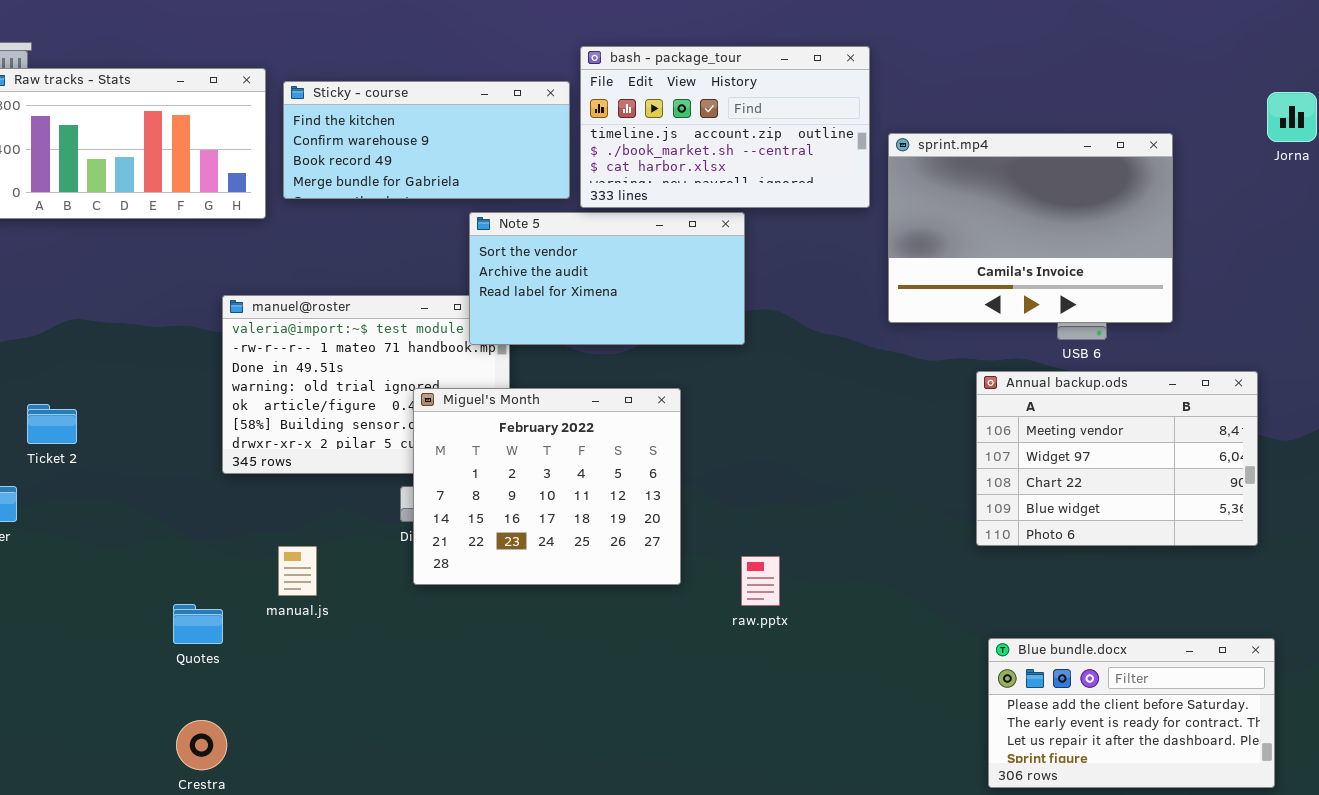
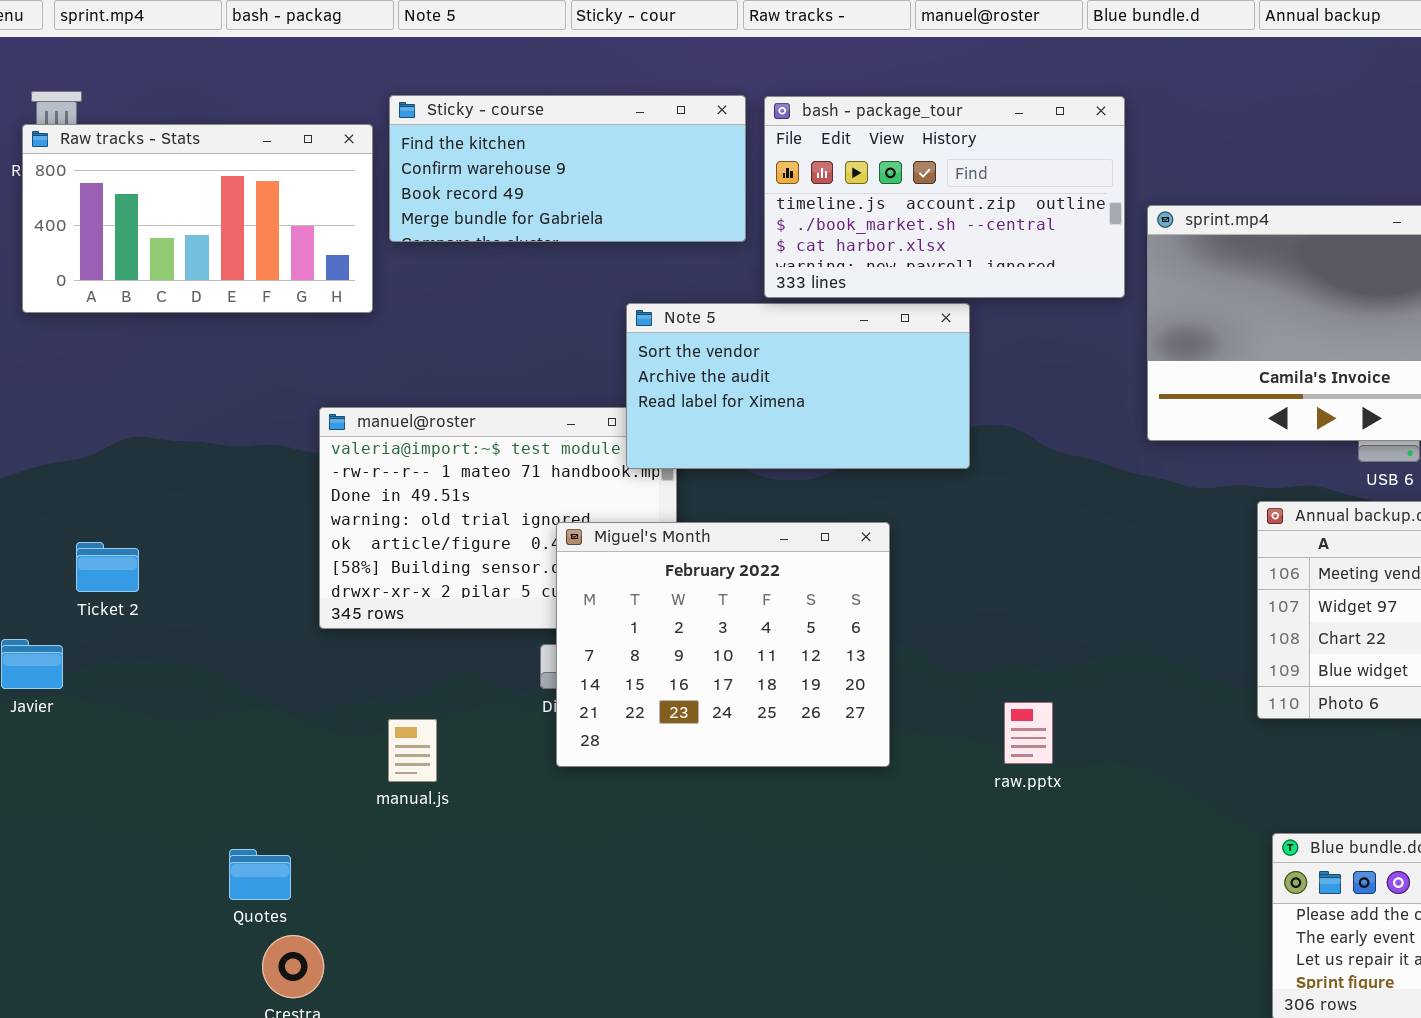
Sticky - course: [283,81,570,199] -> [389,95,746,242], moved
raw.pptx: [741,556,780,606] -> [1004,702,1053,764], moved
Quotes: [173,604,223,644] -> [229,849,291,900], moved

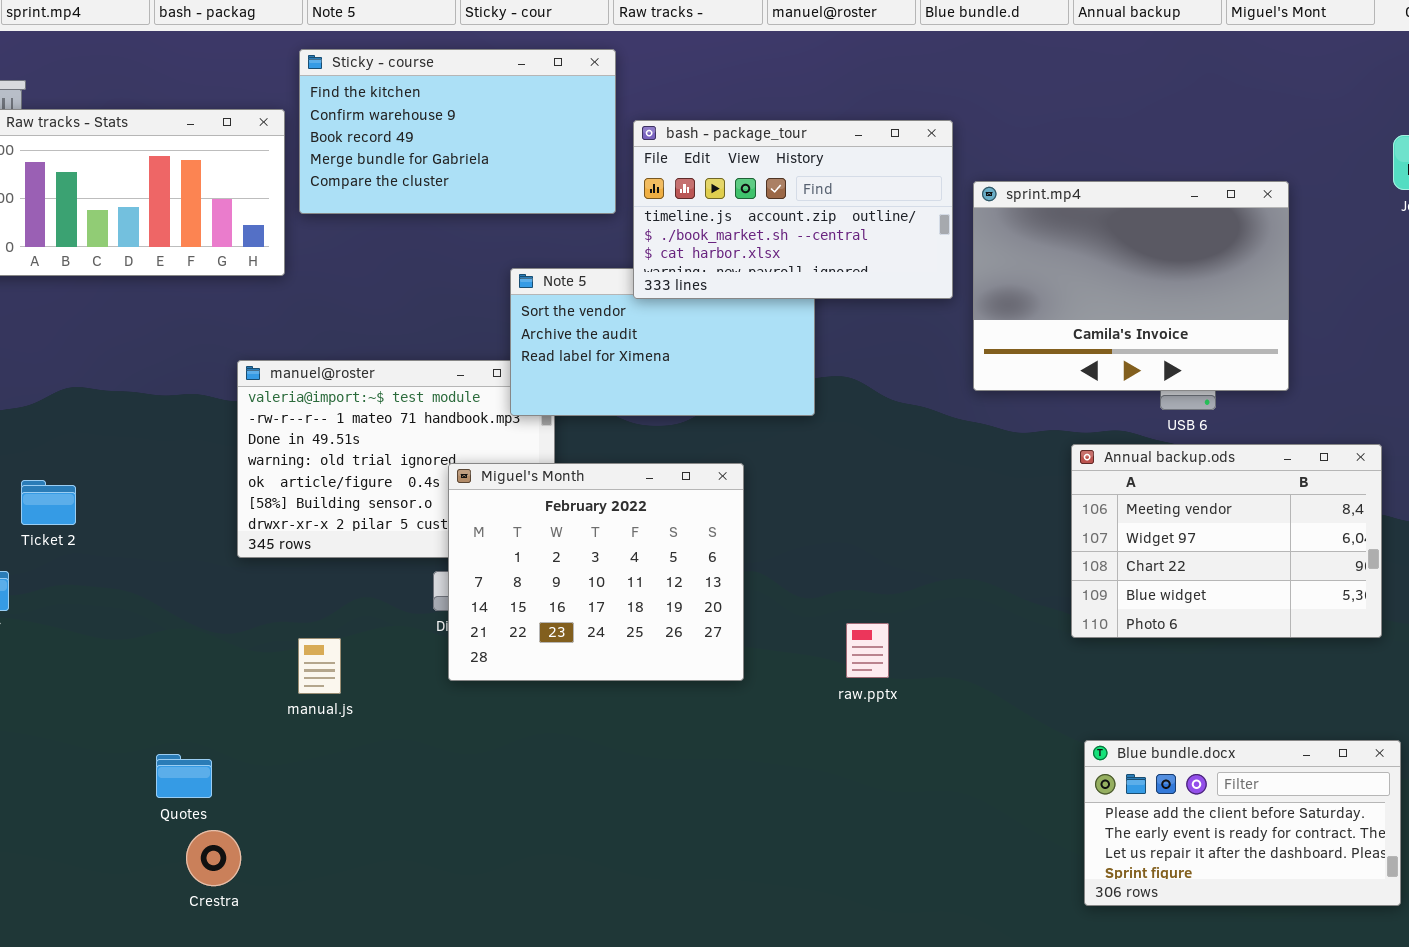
Sticky - course: [389,95,746,242] -> [299,49,616,214], resized
bash - package_tour: [764,96,1125,298] -> [633,120,953,299], moved

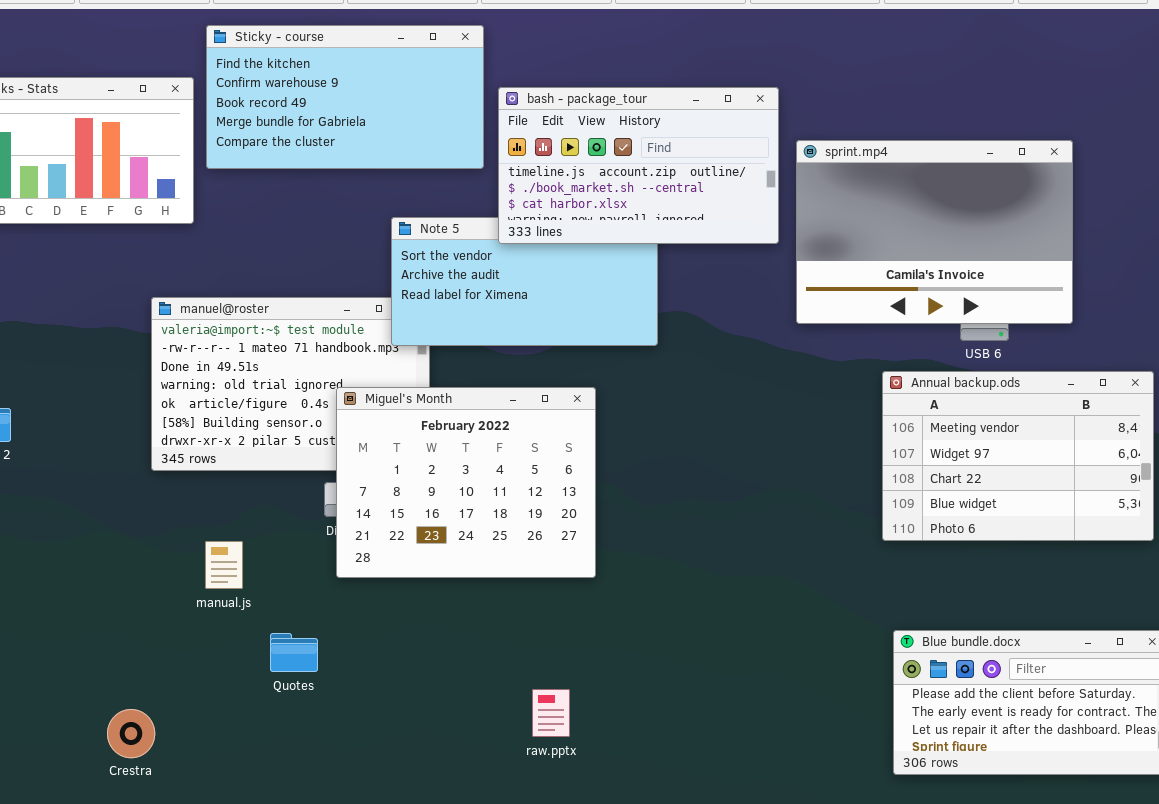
raw.pptx: [846,623,889,678] -> [532,689,570,737], moved
Quotes: [156,754,212,798] -> [270,633,318,672], moved

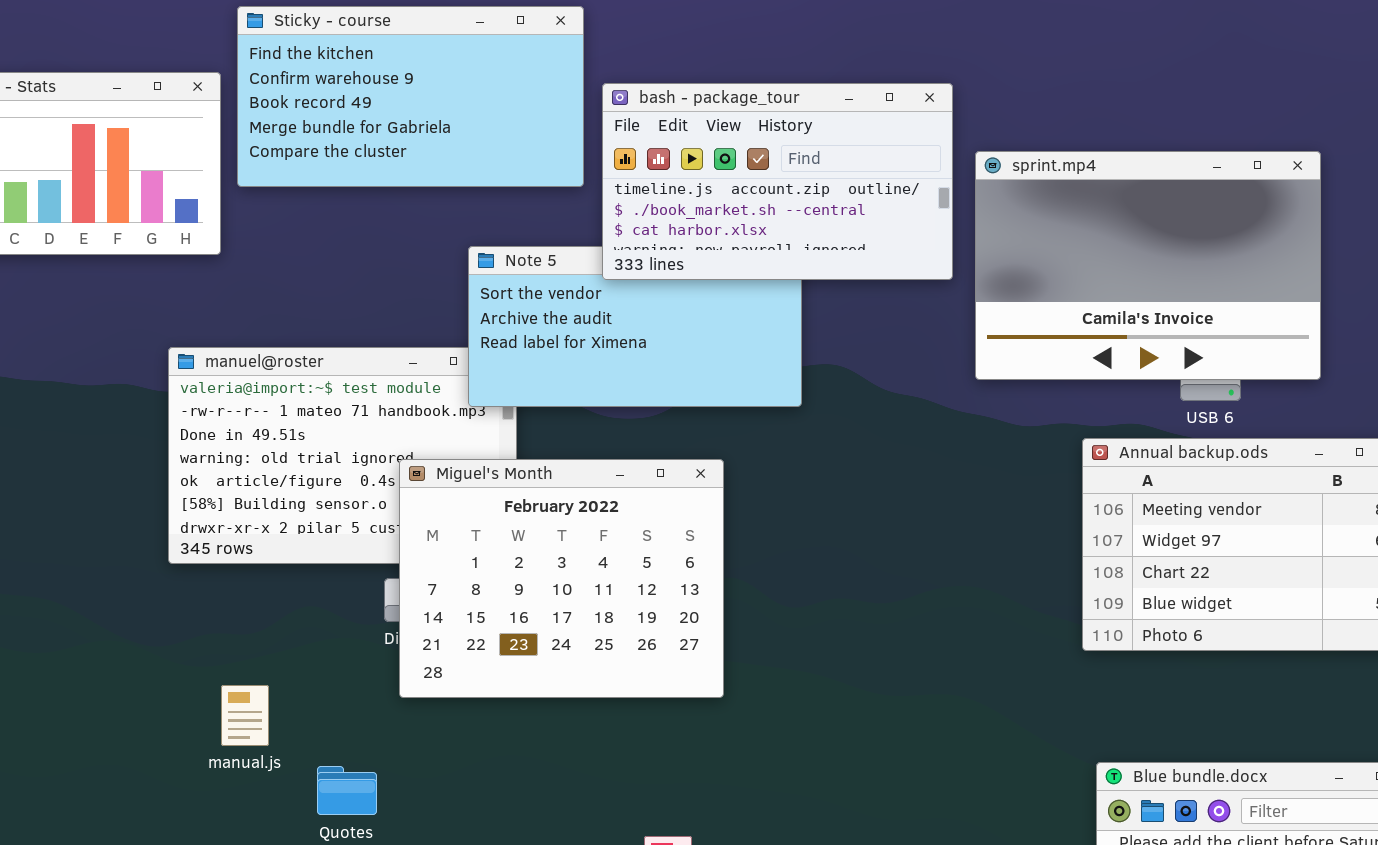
manual.js: [205,541,243,589] -> [221,685,269,746], moved

